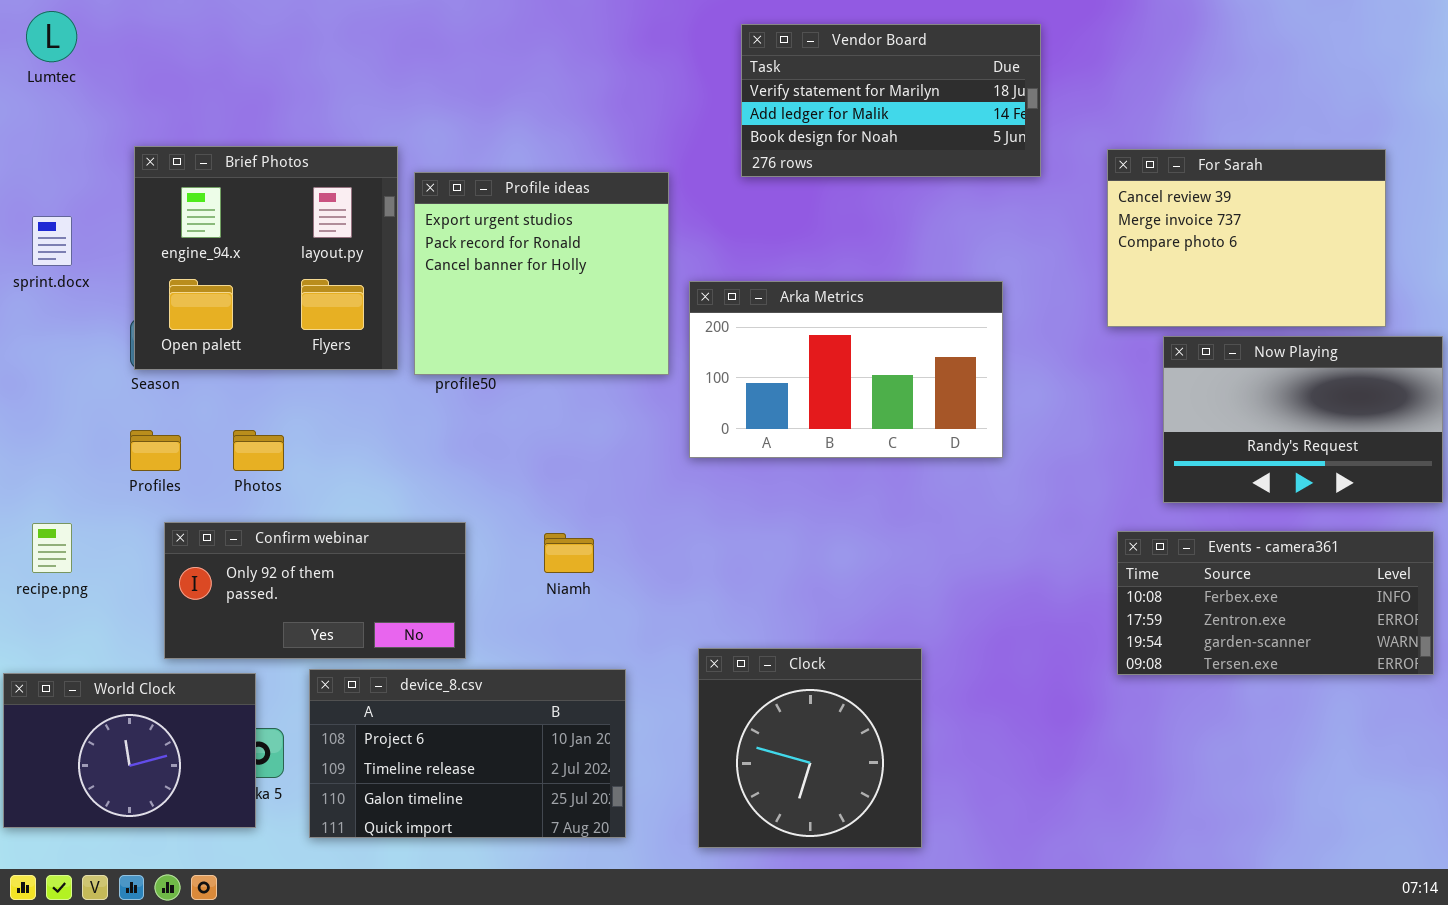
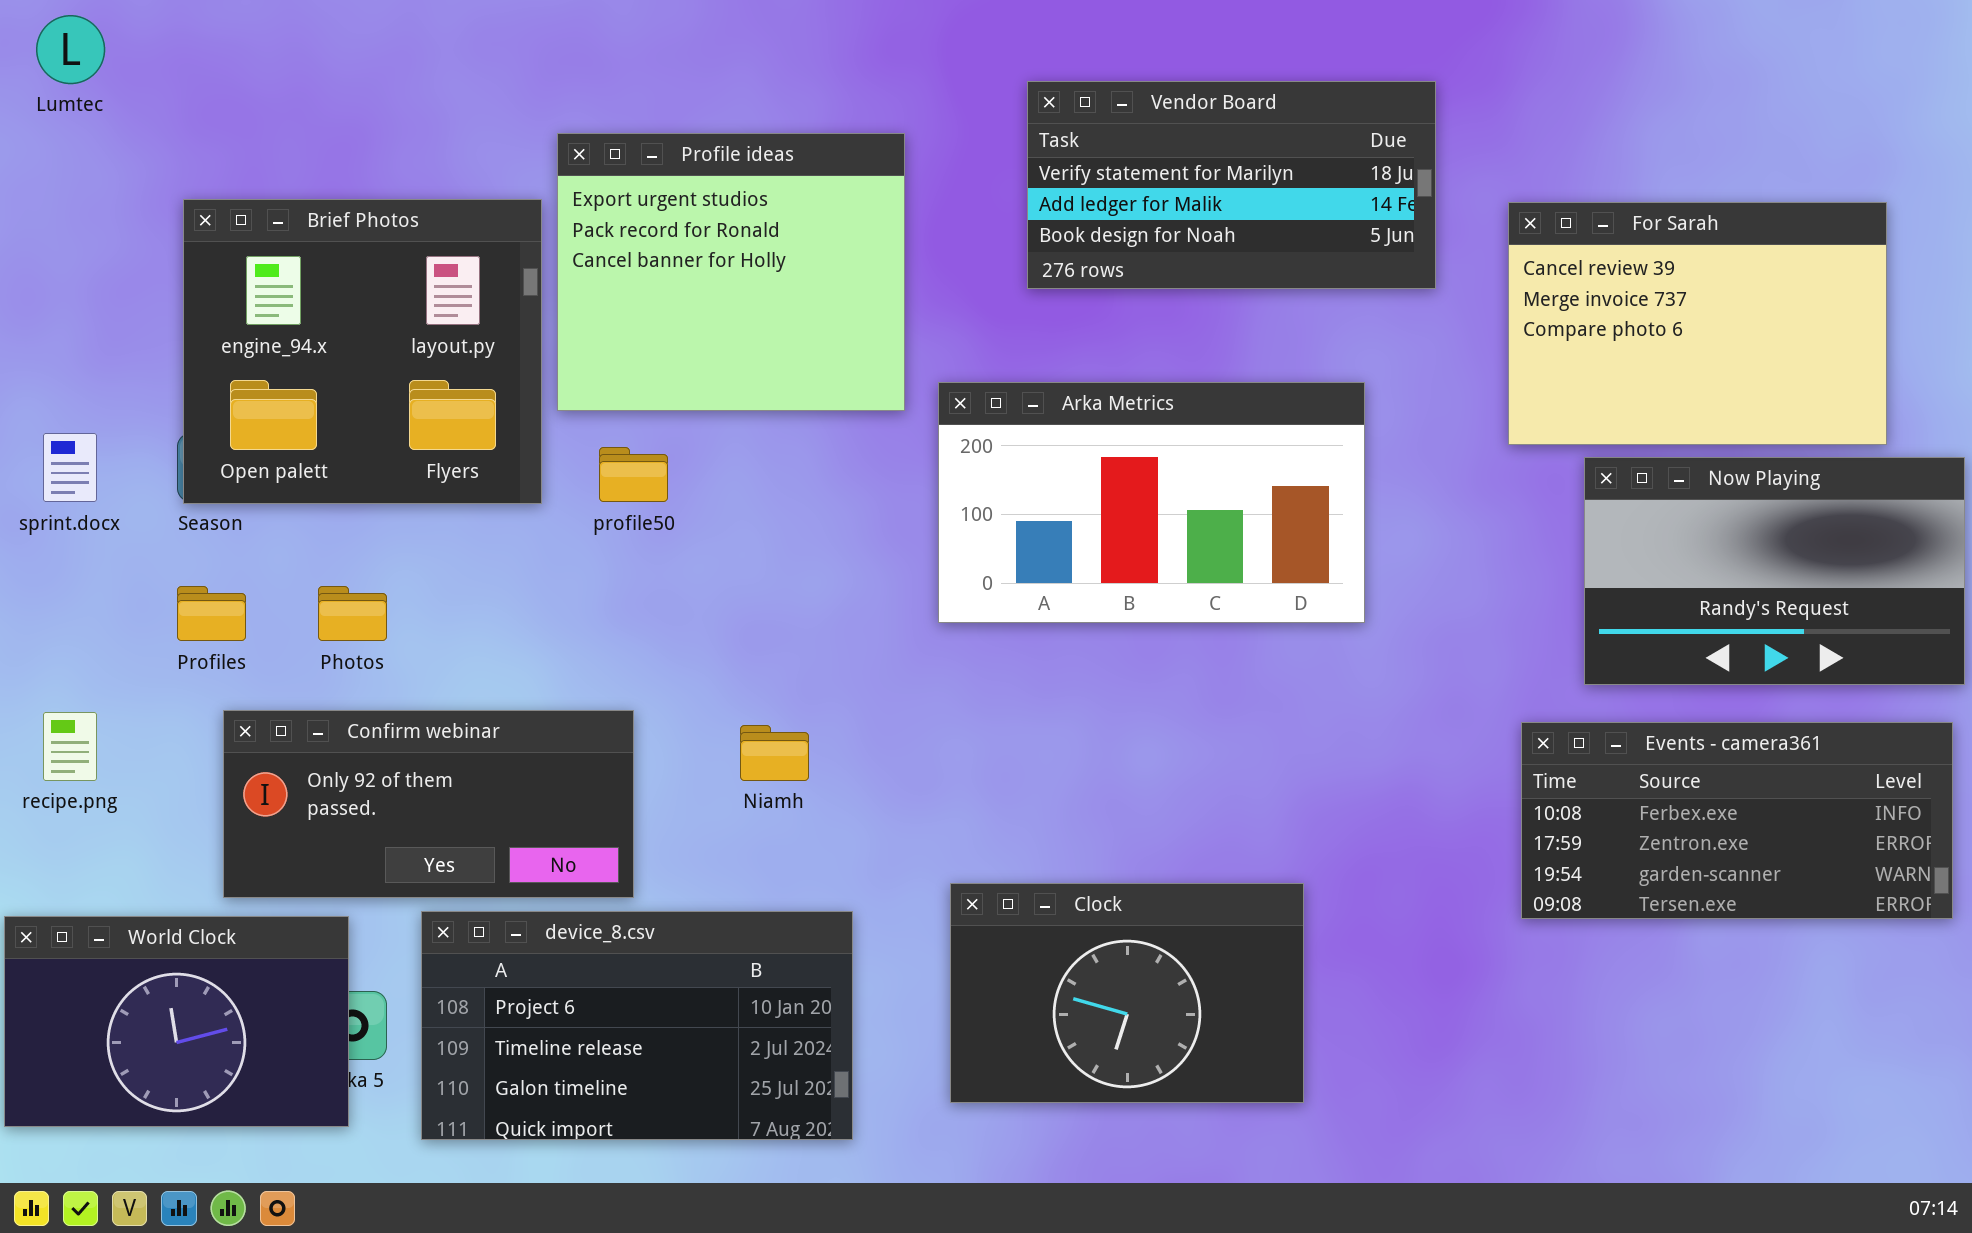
Vendor Board: [741,24,1041,177] -> [1027,81,1436,289], moved
Profile ideas: [414,172,669,375] -> [557,133,905,411], moved
sprint.docx: [32,216,72,266] -> [43,433,97,502], moved
Clock: [698,648,922,848] -> [950,883,1304,1103], resized

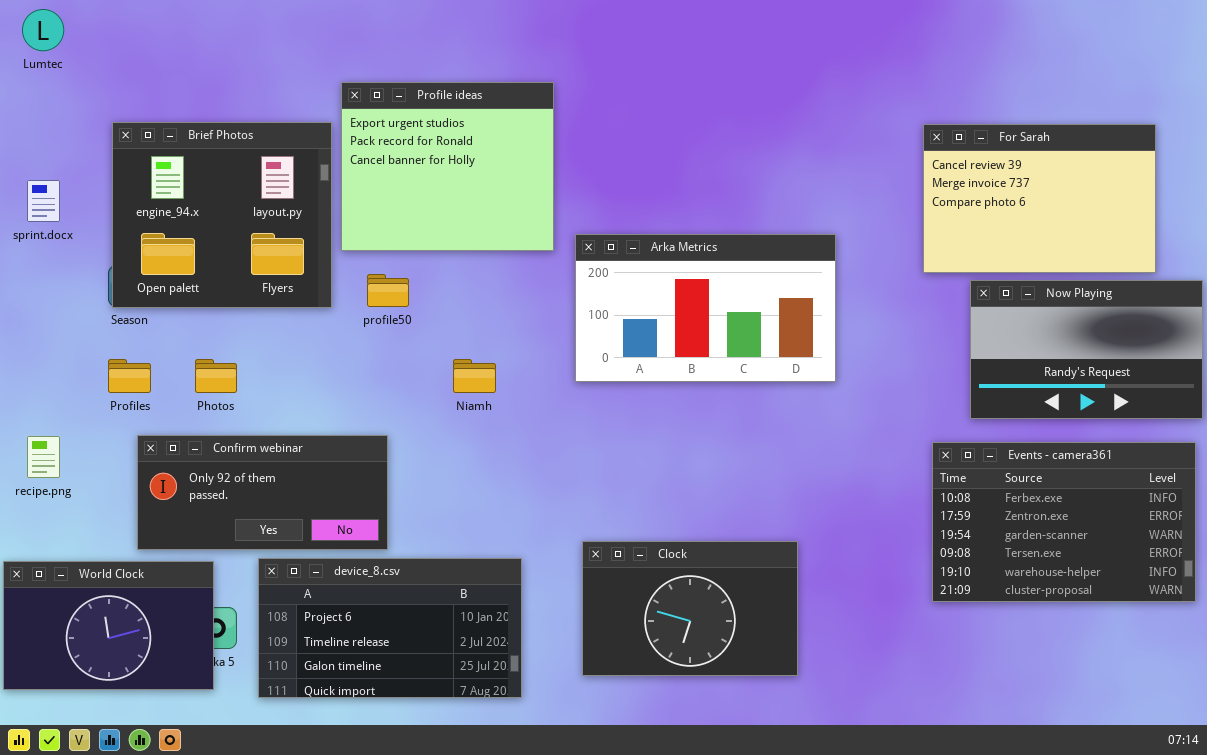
Vendor Board: [1027,81,1436,289] -> none, closed
sprint.docx: [43,433,97,502] -> [27,180,60,222], moved
Events - camera361: [1521,722,1953,919] -> [932,442,1196,602], resized
Niamh: [740,725,809,781] -> [453,359,496,393], moved

